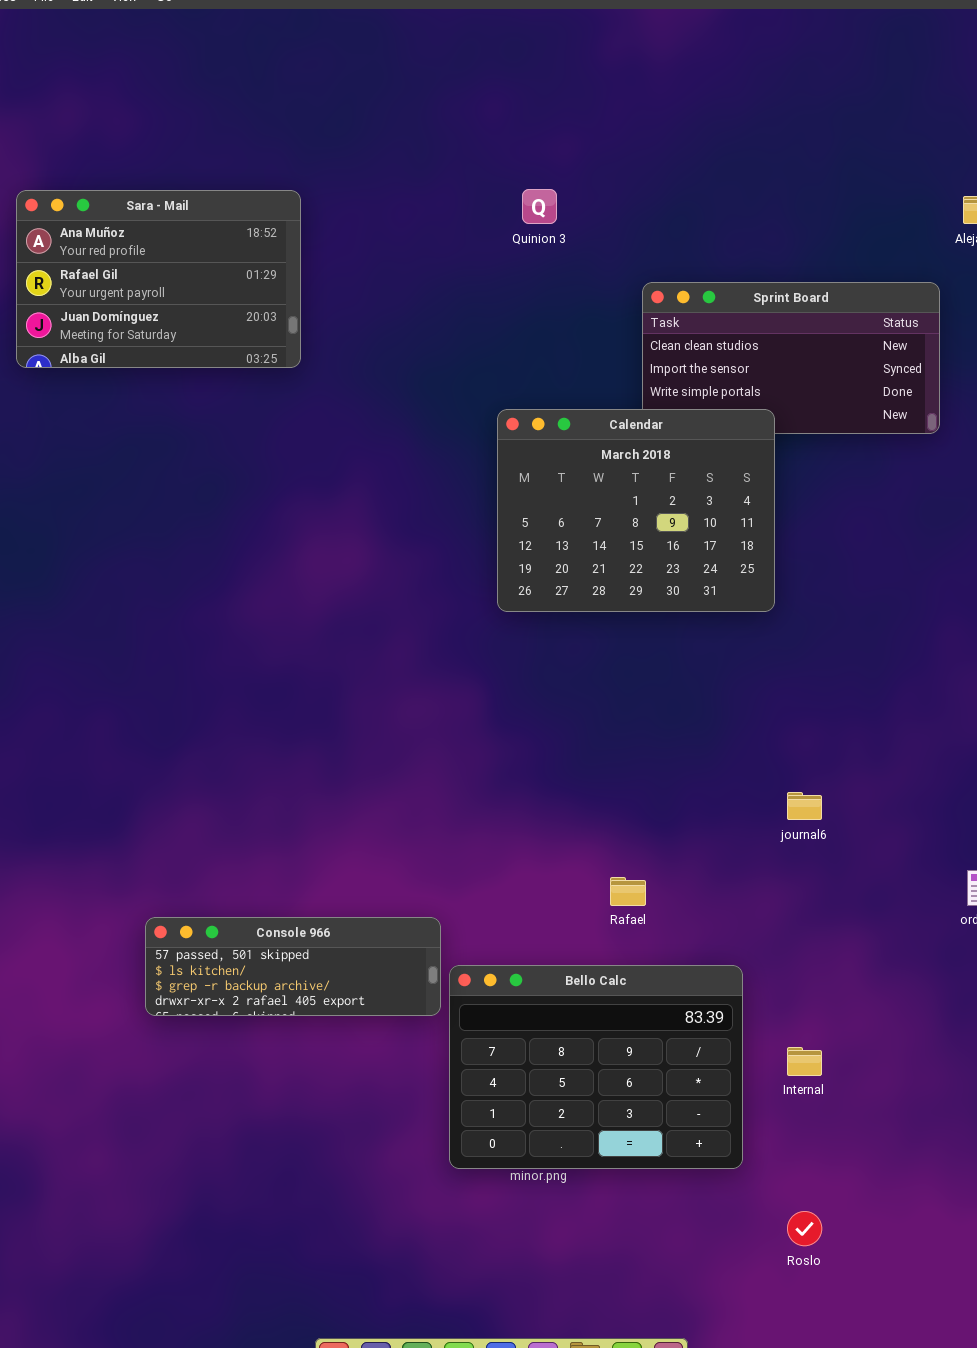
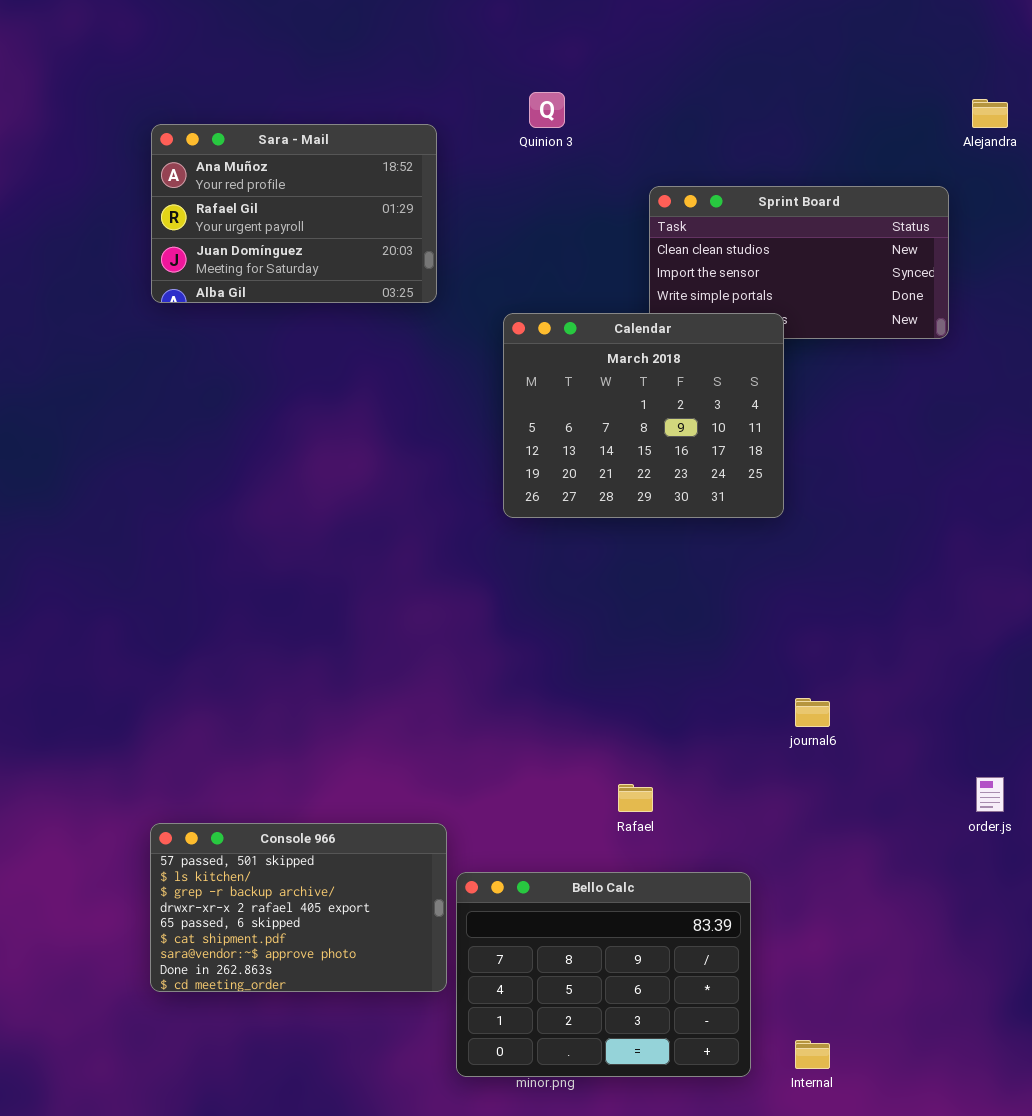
Sara - Mail: [16,190,301,368] -> [151,124,437,303], moved
Console 966: [145,917,441,1016] -> [150,823,447,992], resized
Internal: [787,1047,822,1076] -> [795,1040,830,1069], moved

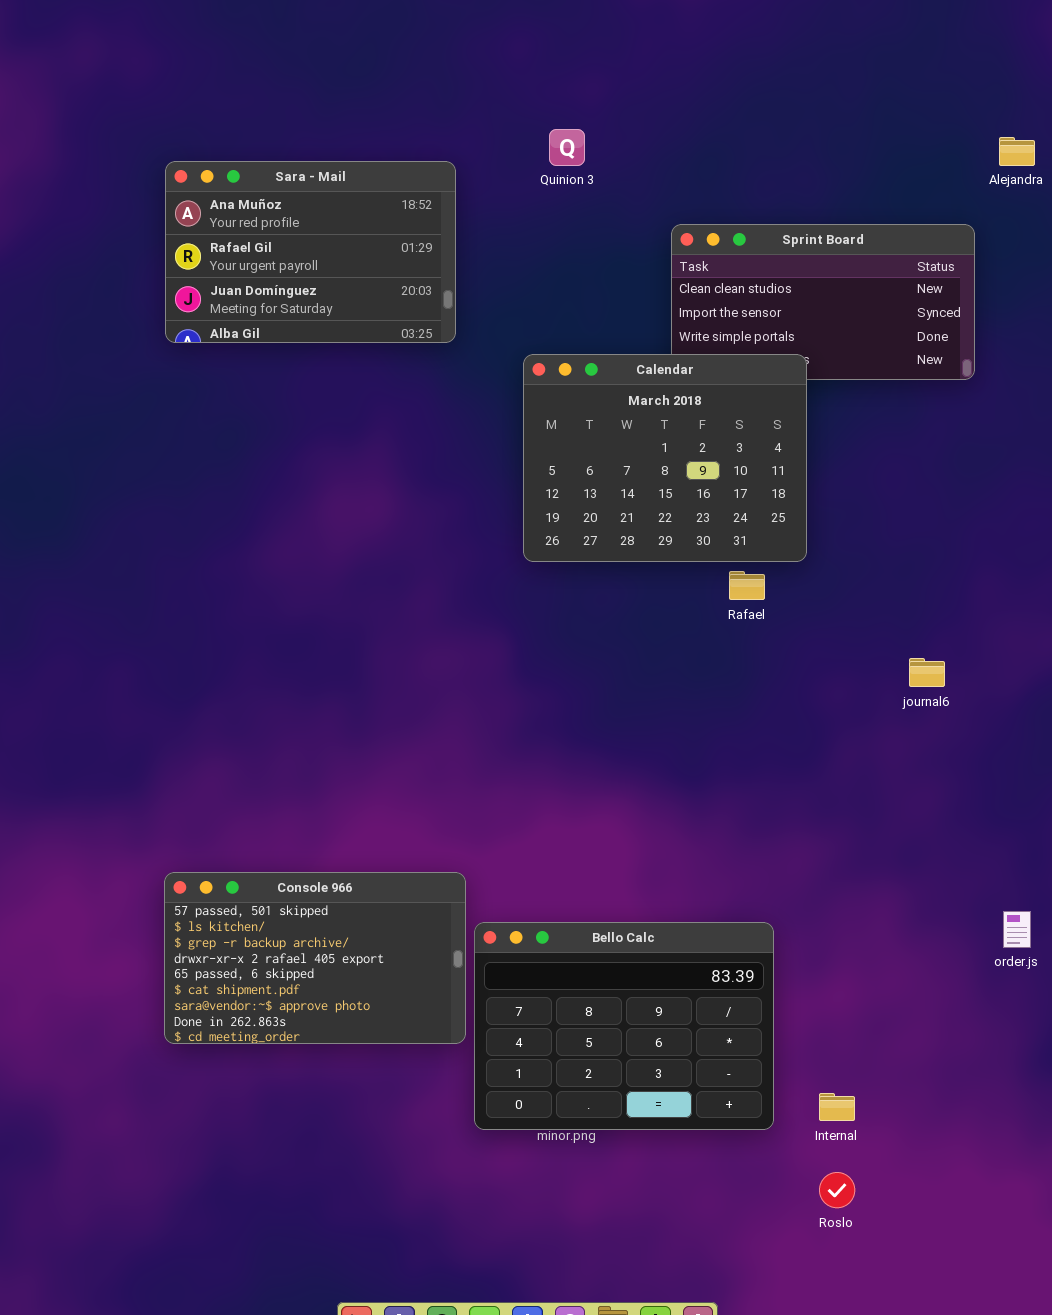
journal6: [795,698,830,727] -> [909,658,945,687], moved
order.js: [976,777,1004,812] -> [1003,911,1031,948], moved
Rafael: [618,784,653,812] -> [729,571,765,600], moved

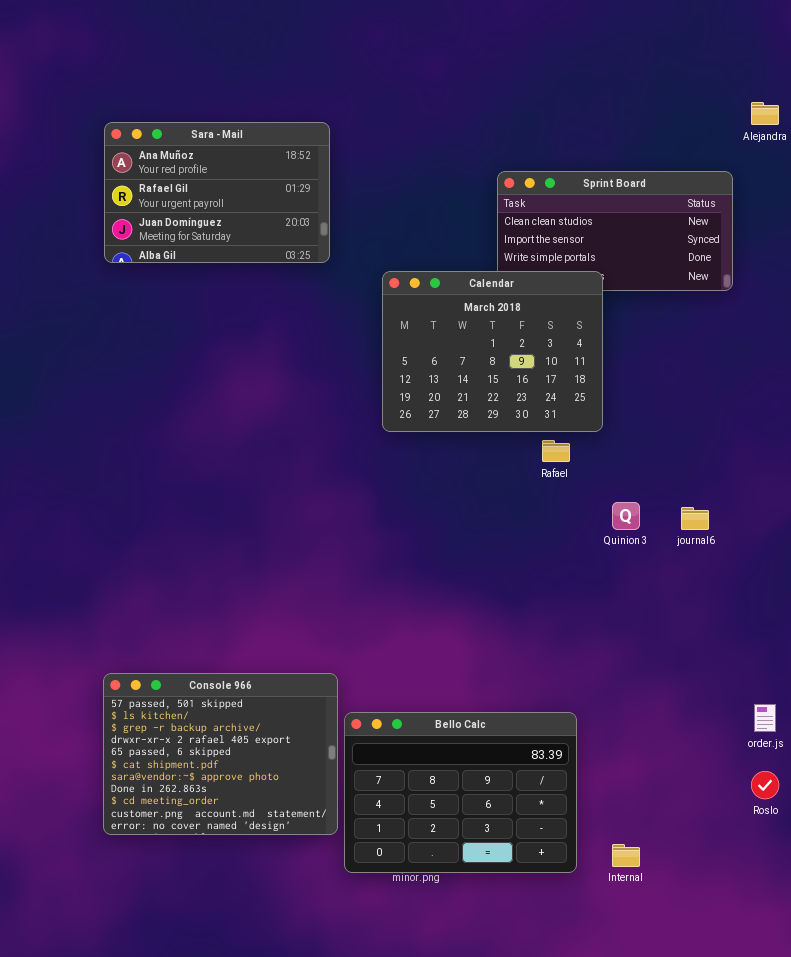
Quinion 3: [549,129,585,166] -> [612,502,640,530], moved
Console 966: [164,872,466,1044] -> [103,673,338,835], resized
Roslo: [819,1172,855,1208] -> [751,771,779,799], moved

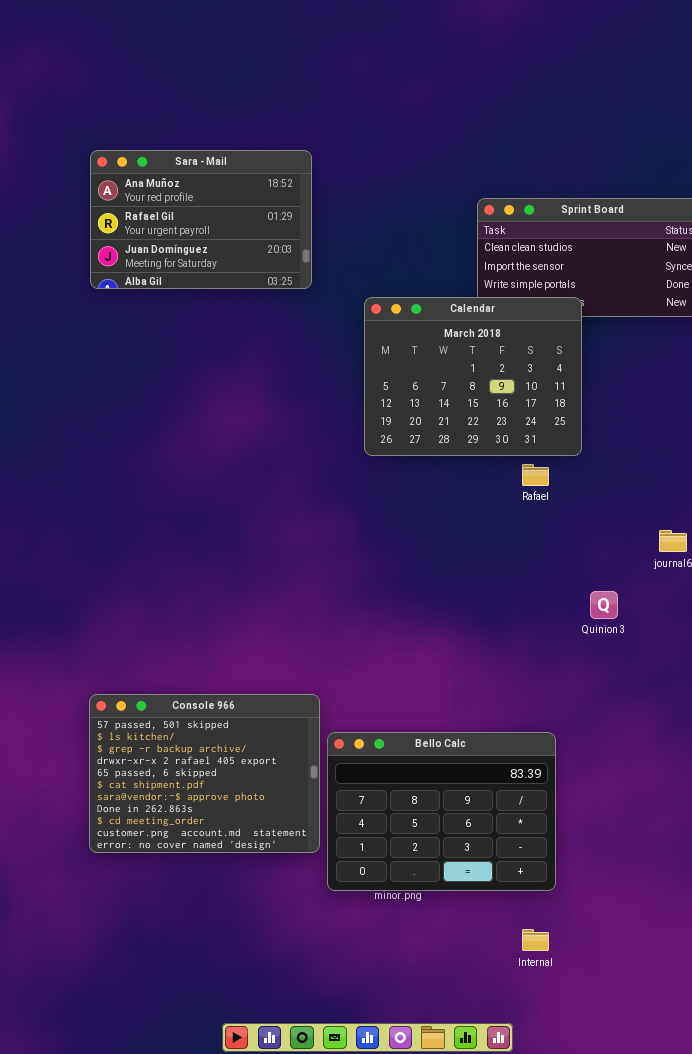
Quinion 3: [612,502,640,530] -> [590,591,618,619], moved
Internal: [612,844,640,867] -> [522,929,549,951], moved

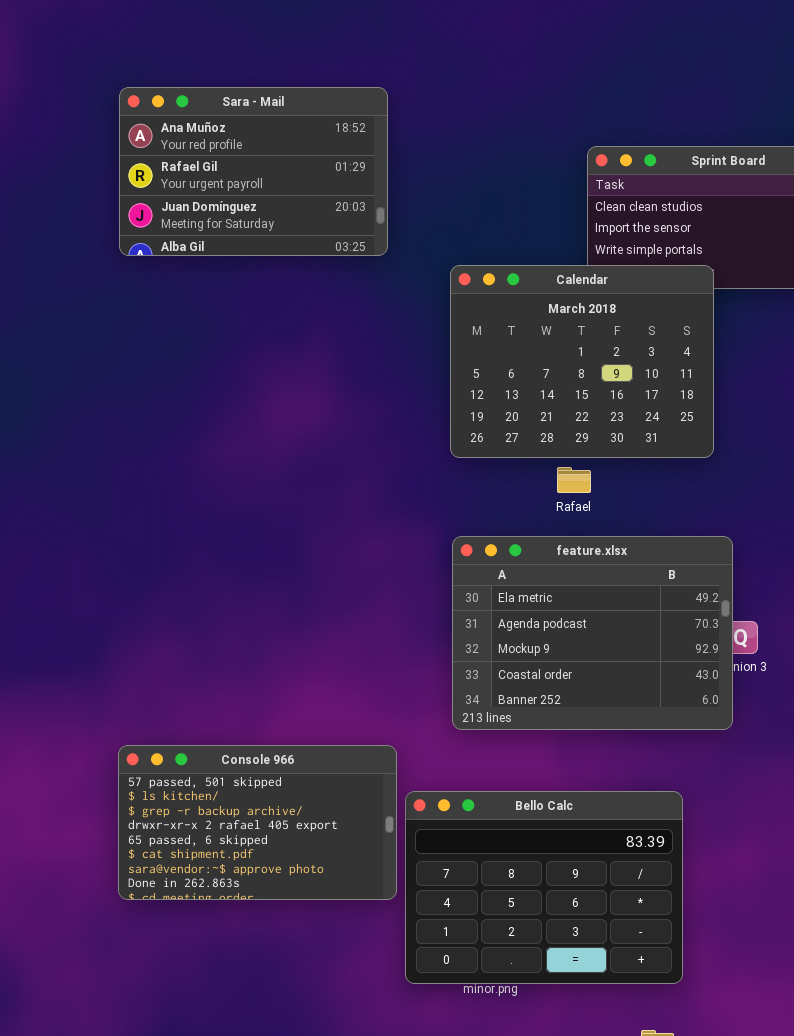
Rafael: [522,464,549,486] -> [557,467,591,493], moved
feature.xlsx: none -> [452,536,733,730], opened
Console 966: [89,694,320,853] -> [118,745,397,900], resized

